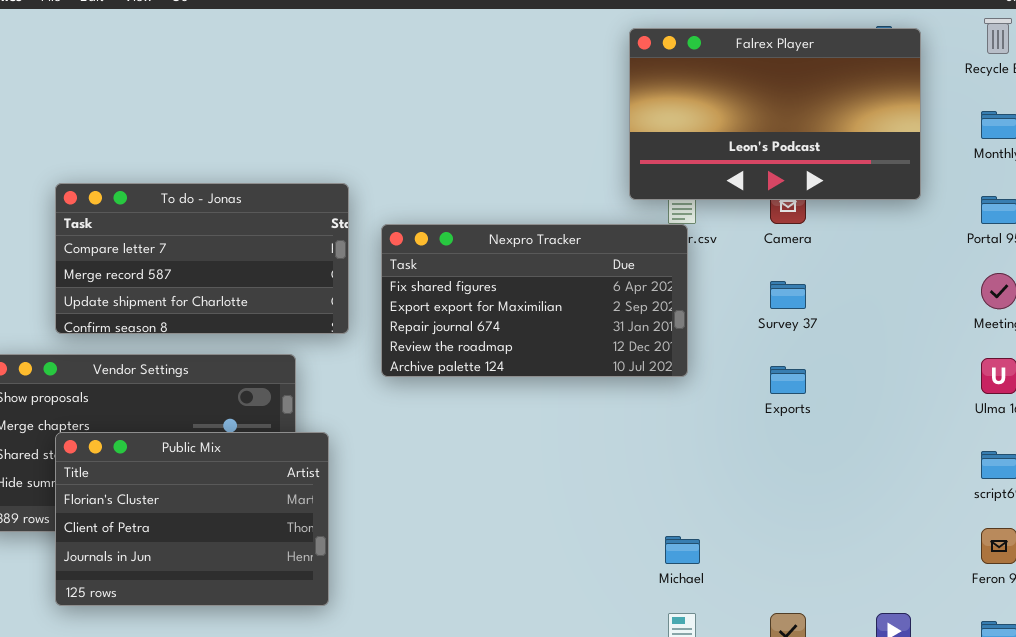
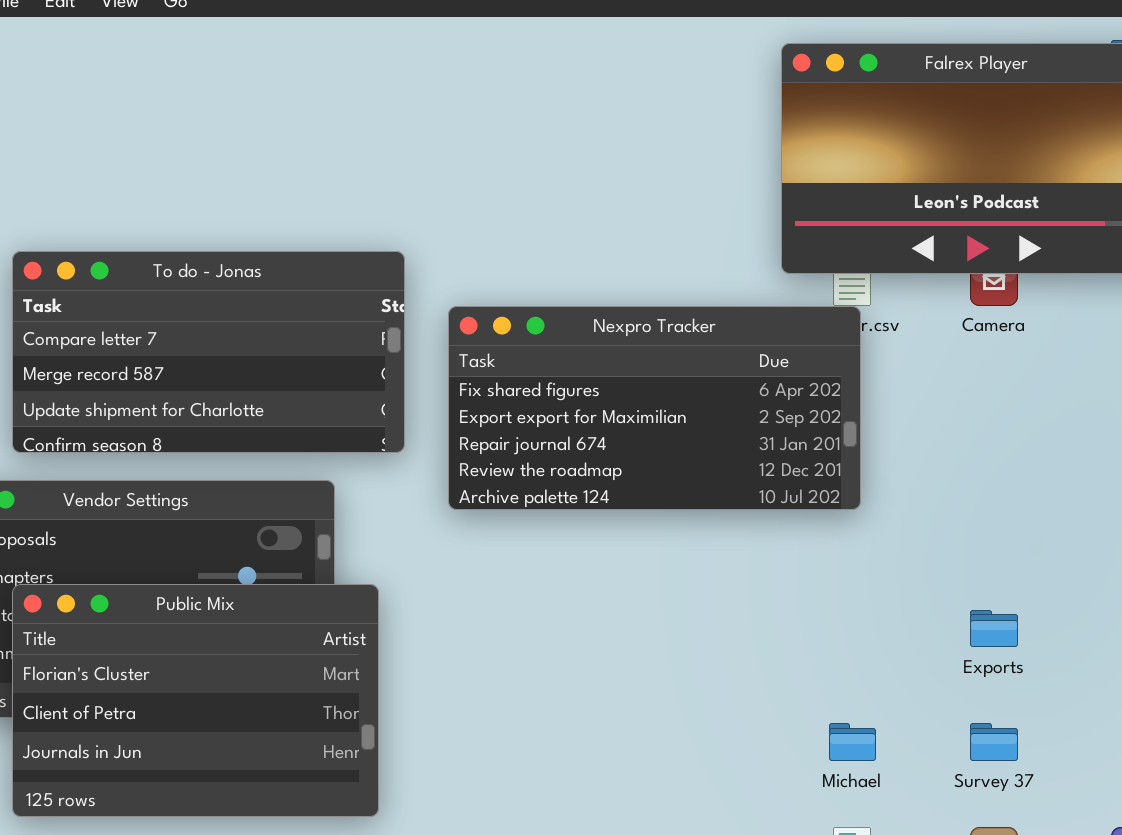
Survey 37: [770,281,806,309] -> [970,723,1018,761], moved
Exports: [770,366,806,394] -> [970,610,1018,647], moved

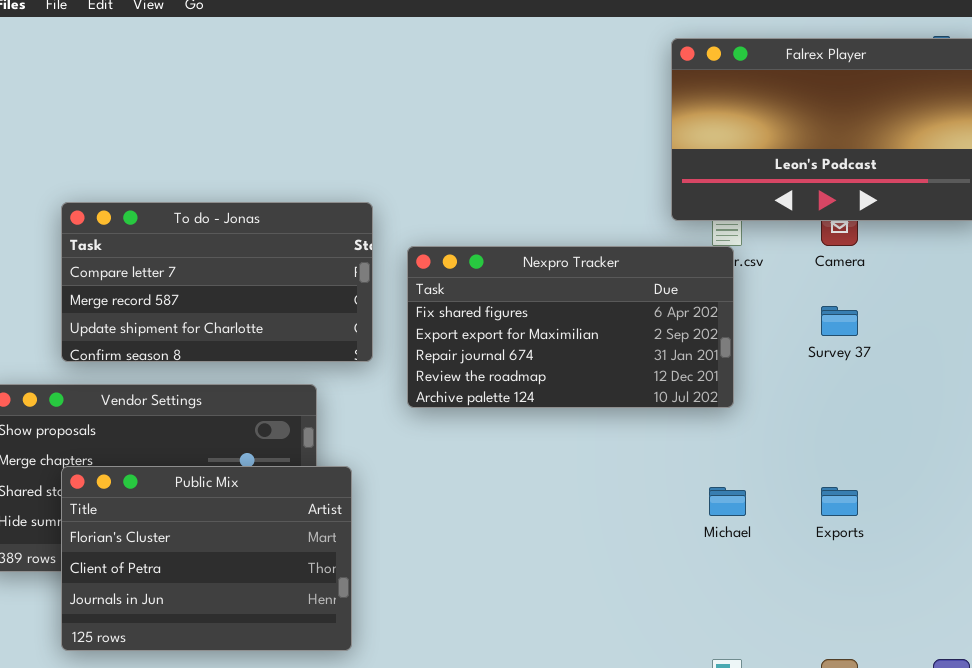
Michael: [829,723,876,761] -> [709,487,746,516], moved
Survey 37: [970,723,1018,761] -> [821,306,858,336], moved

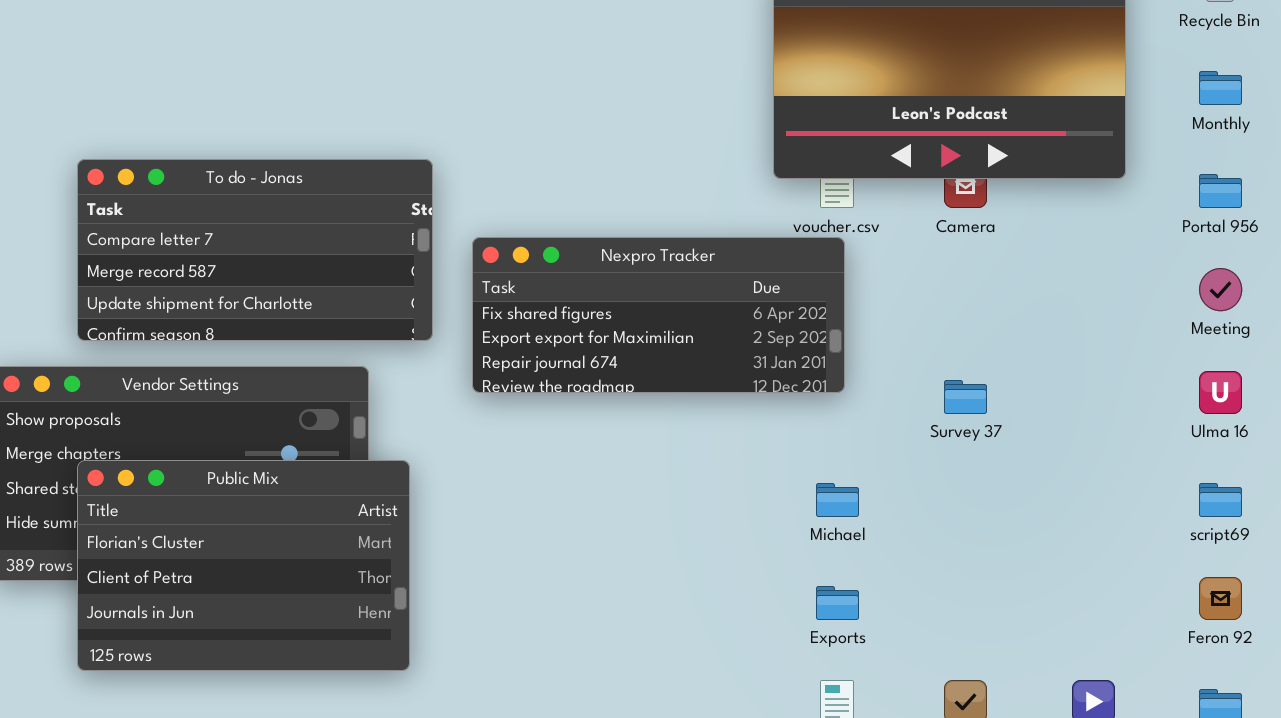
Nexpro Tracker: [407,246,734,408] -> [472,237,845,393], resized
Survey 37: [821,306,858,336] -> [944,380,987,414], moved
Exports: [821,487,858,516] -> [816,586,859,620], moved

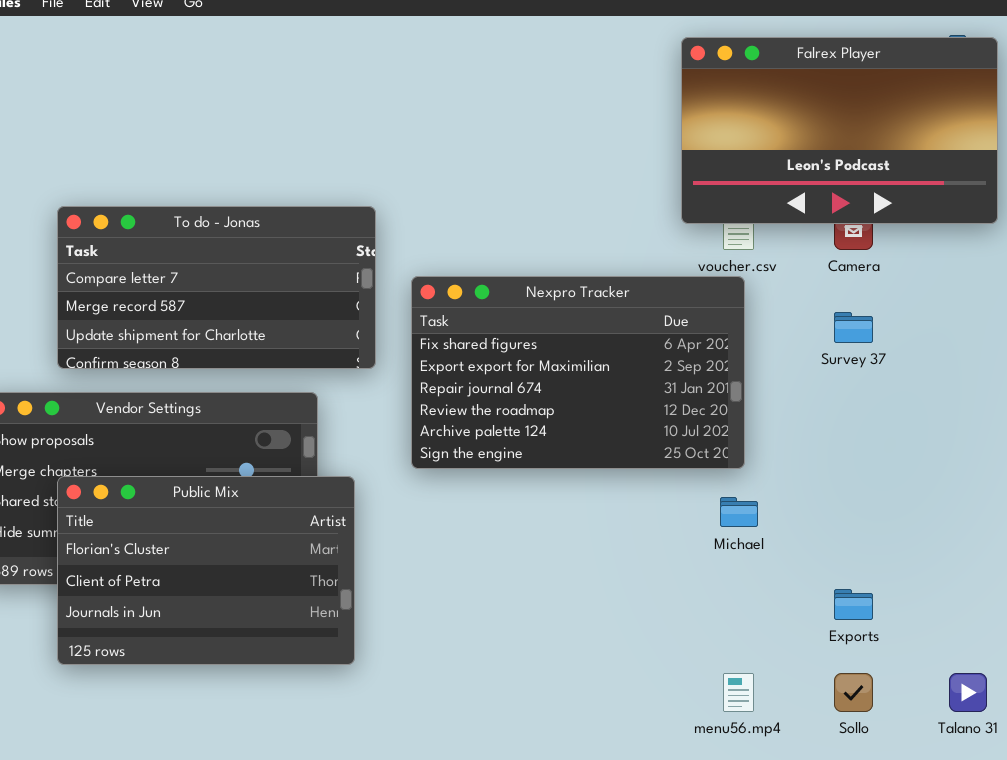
Nexpro Tracker: [472,237,845,393] -> [411,276,745,469], resized
Survey 37: [944,380,987,414] -> [834,312,873,343], moved
Exports: [816,586,859,620] -> [834,589,873,620], moved

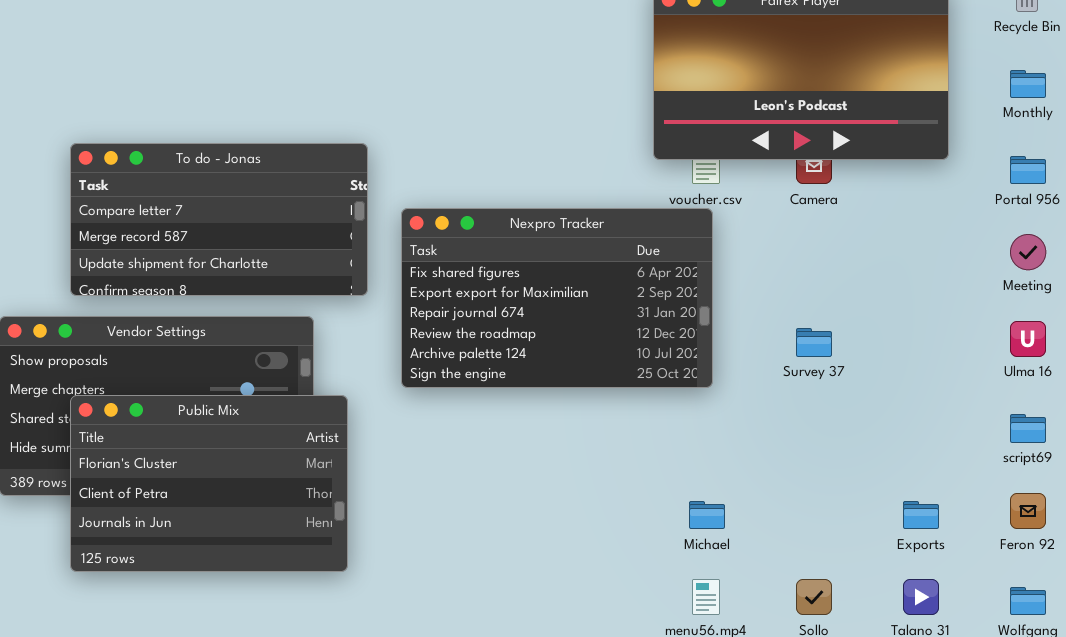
Survey 37: [834,312,873,343] -> [796,328,832,357], moved
Michael: [720,497,758,527] -> [689,501,725,529], moved
Exports: [834,589,873,620] -> [903,501,939,529], moved

